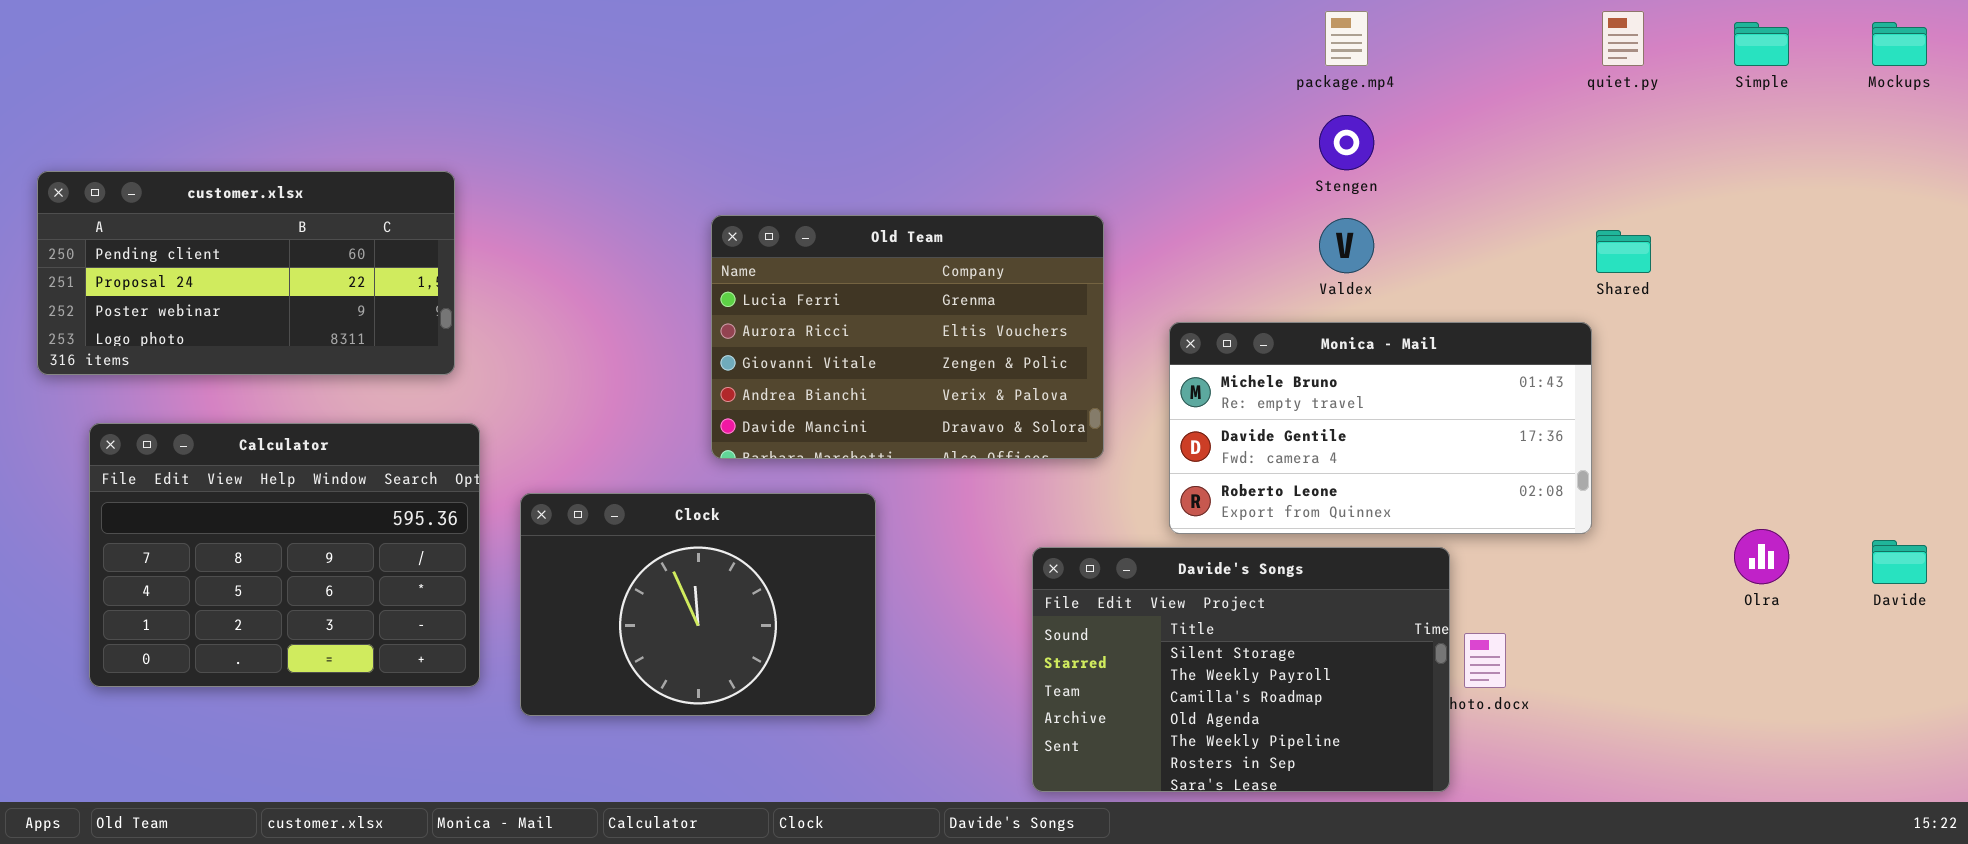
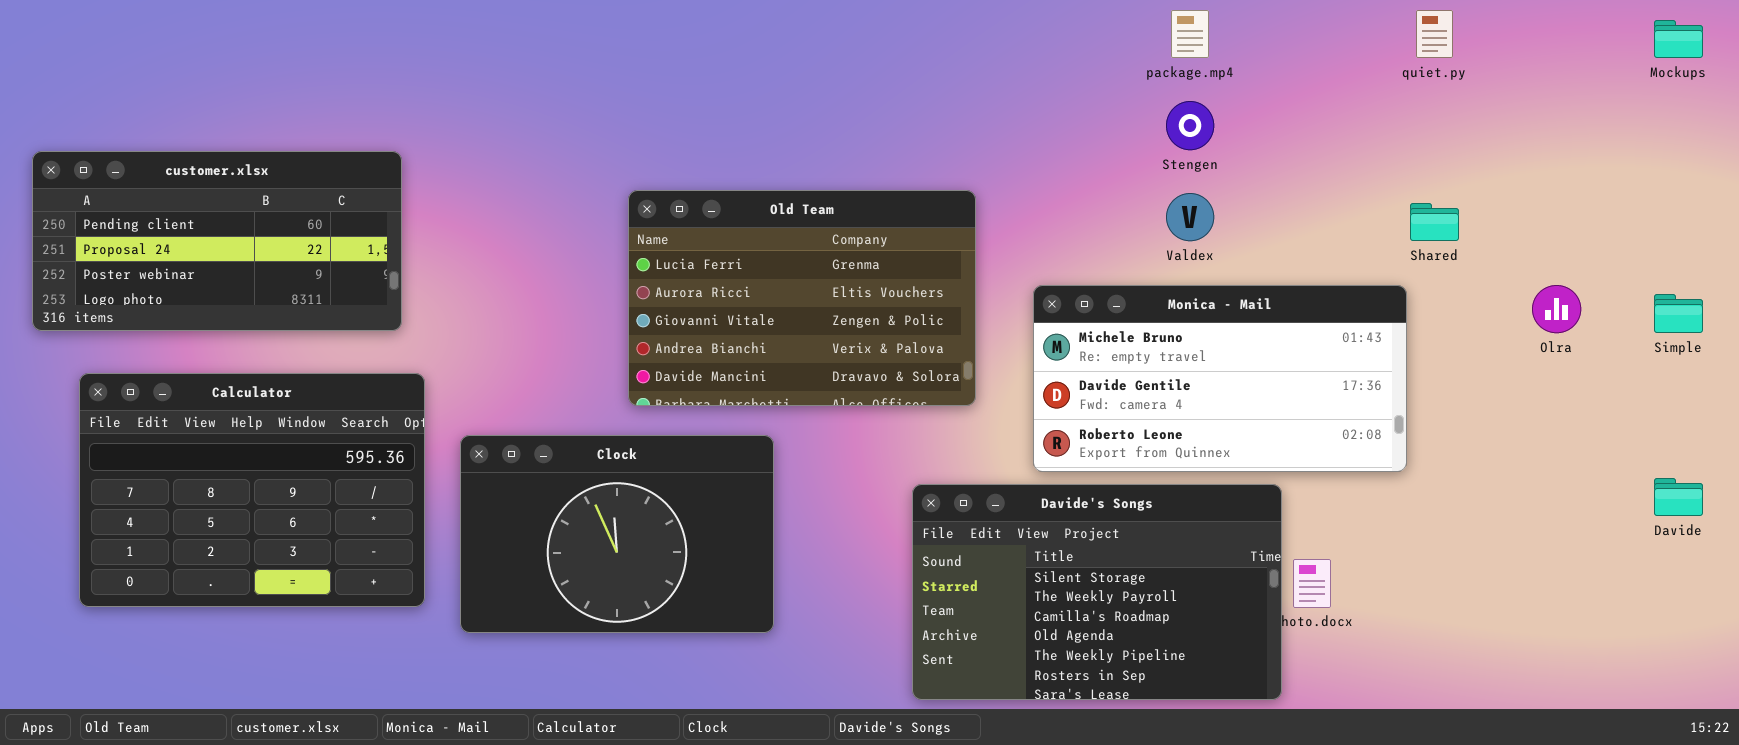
Simple: [1734,22,1789,66] -> [1654,294,1703,333], moved
Olra: [1734,529,1789,584] -> [1532,285,1581,333], moved

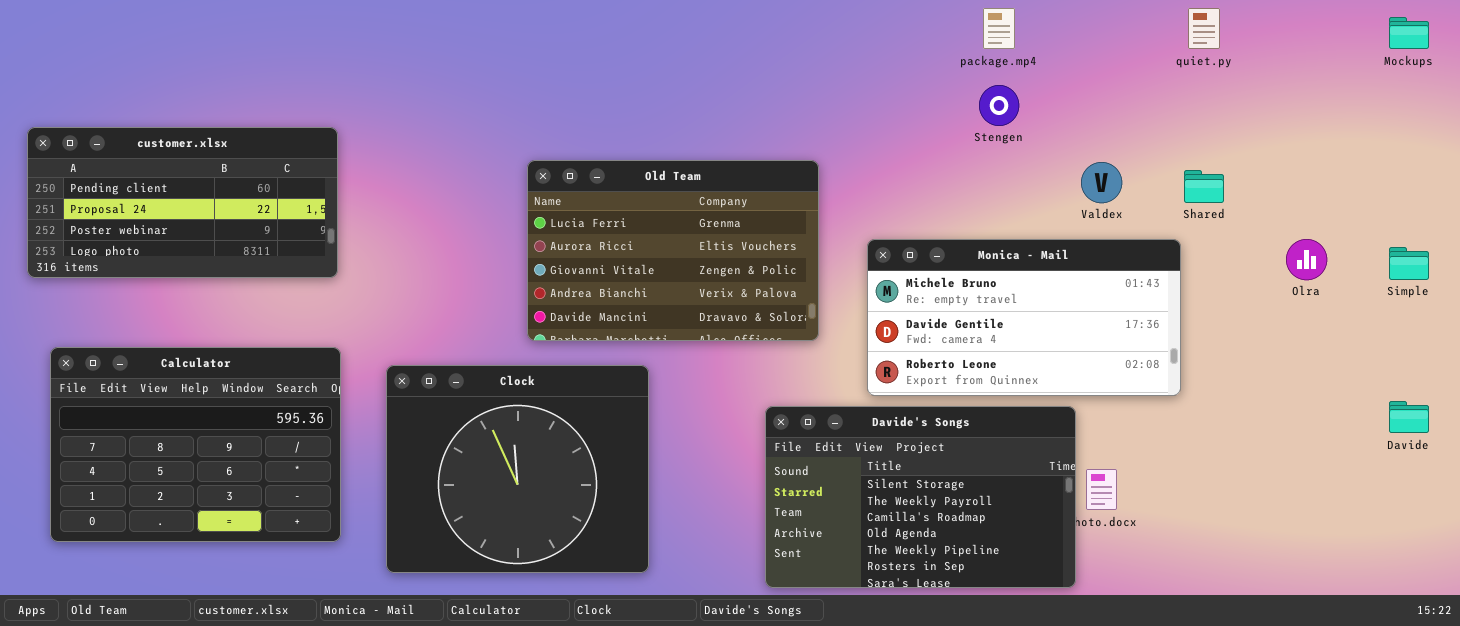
Valdex: [1166,193,1214,241] -> [1081,162,1122,203], moved
Calculator: [79,373,425,607] -> [50,347,341,542], moved
Clock: [460,435,774,633] -> [386,365,649,573], resized

